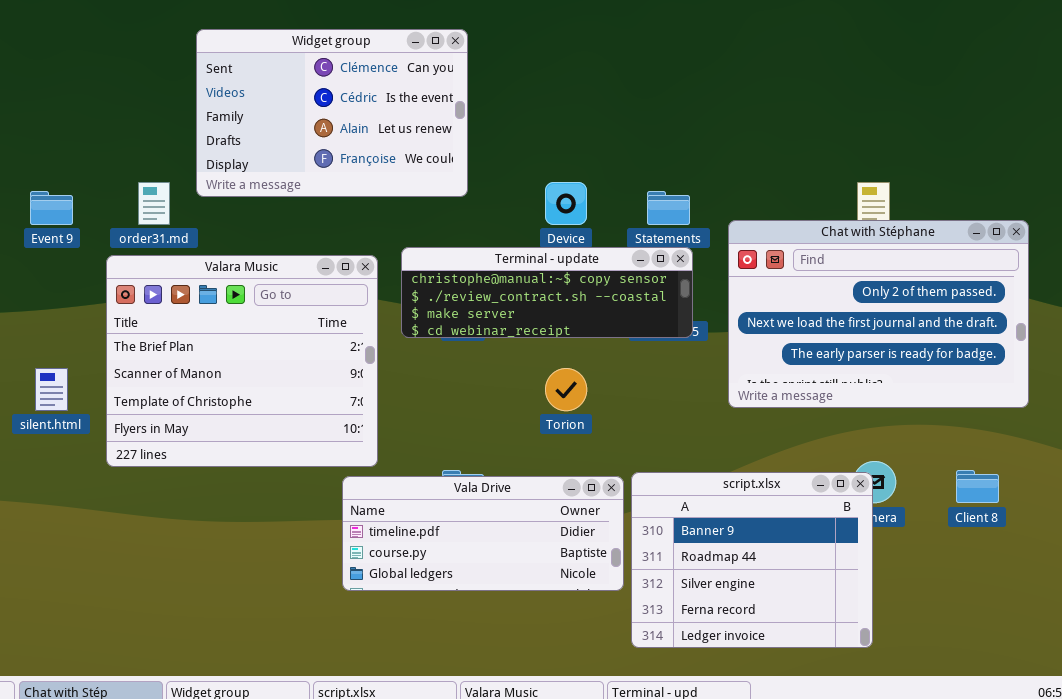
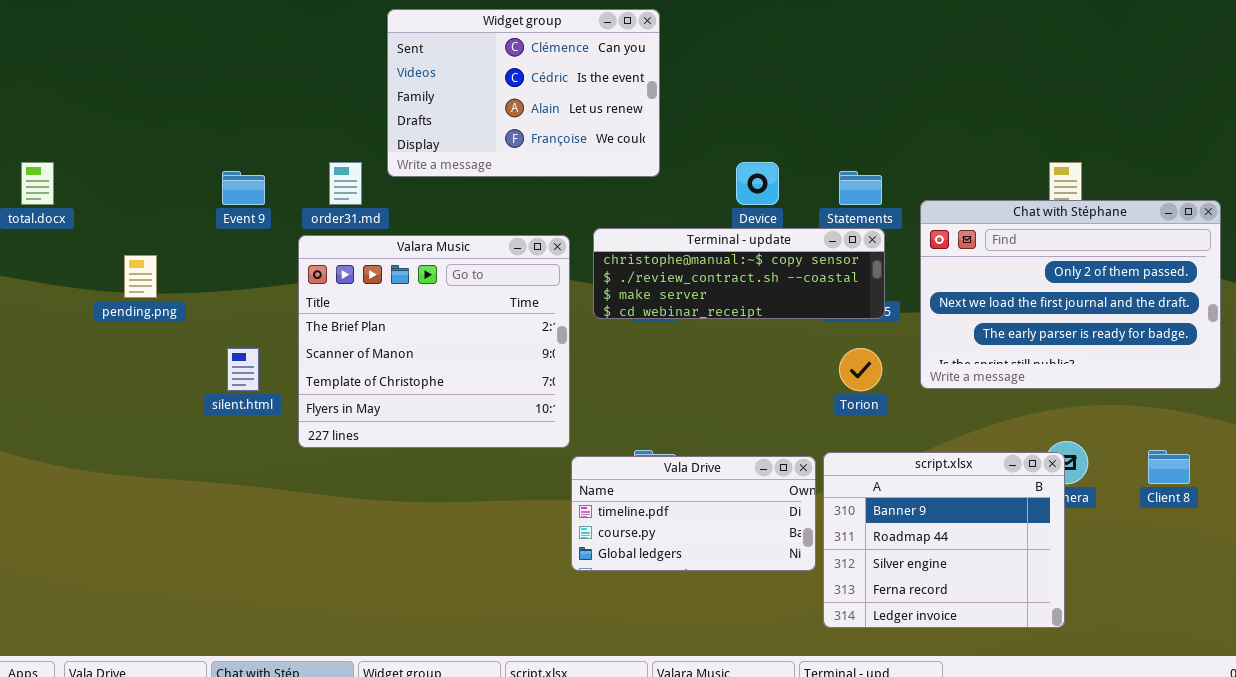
Torion: [545,368,587,411] -> [839,348,882,391], moved
Vala Drive: [342,476,624,591] -> [571,456,816,571], resized

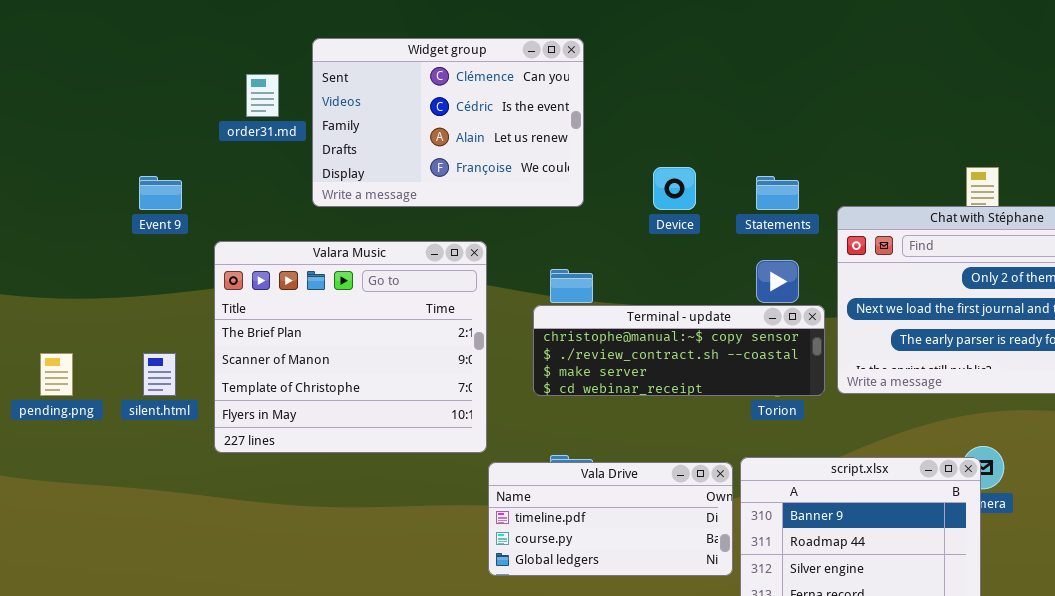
Widget group: [387,9,660,177] -> [312,38,584,207], moved
order31.md: [329,162,362,205] -> [246,74,279,117], moved
Terminal - update: [593,228,885,319] -> [533,305,825,396], moved
pending.png: [124,255,157,298] -> [40,353,73,396], moved

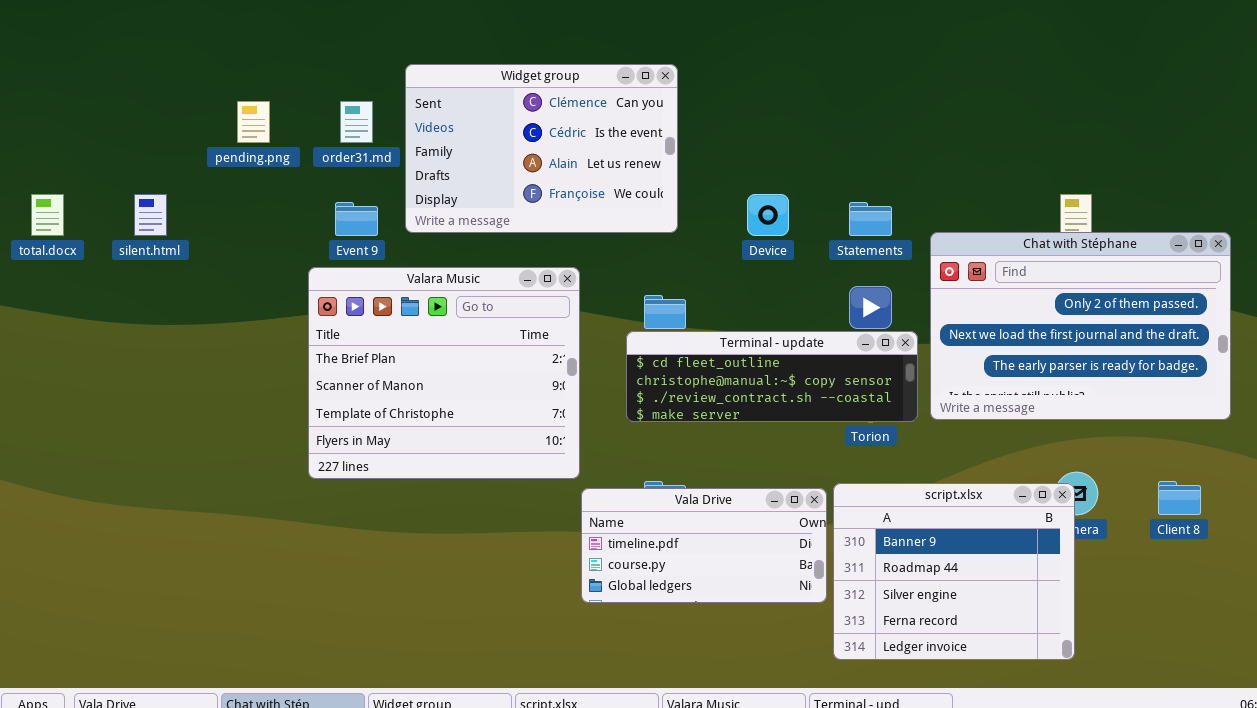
Event 9: [139,176,182,210] -> [335,202,378,236], moved
Terminal - update: [533,305,825,396] -> [626,331,918,422], scrolled up 1 row
pending.png: [40,353,73,396] -> [237,101,270,143], moved
silent.html: [143,353,176,396] -> [134,194,167,236], moved

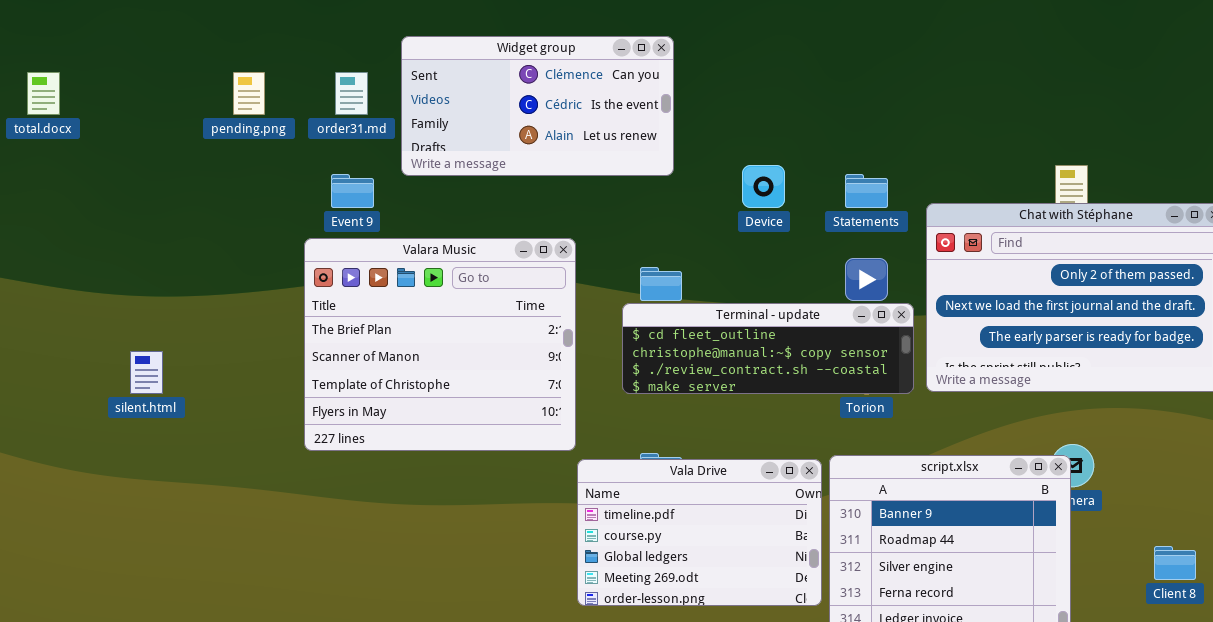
Widget group: [405,64,678,233] -> [401,36,674,176], resized
total.docx: [31,194,64,236] -> [27,72,60,115], moved
silent.html: [134,194,167,236] -> [130,351,163,394], moved
Client 8: [1158,481,1201,515] -> [1154,546,1196,580], moved
Vala Drive: [581,488,827,603] -> [577,459,822,606], resized

